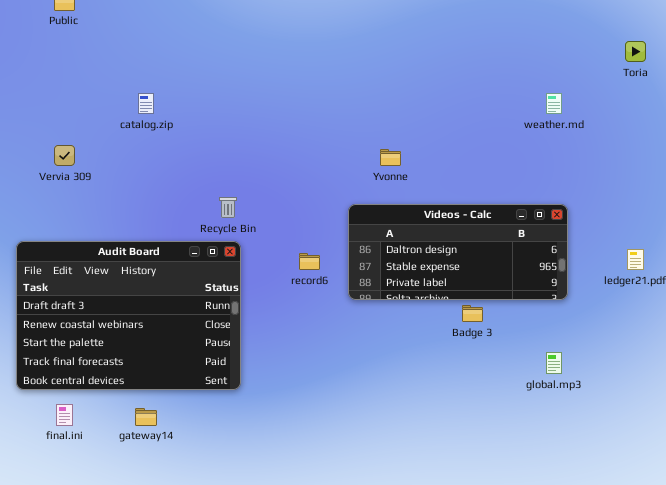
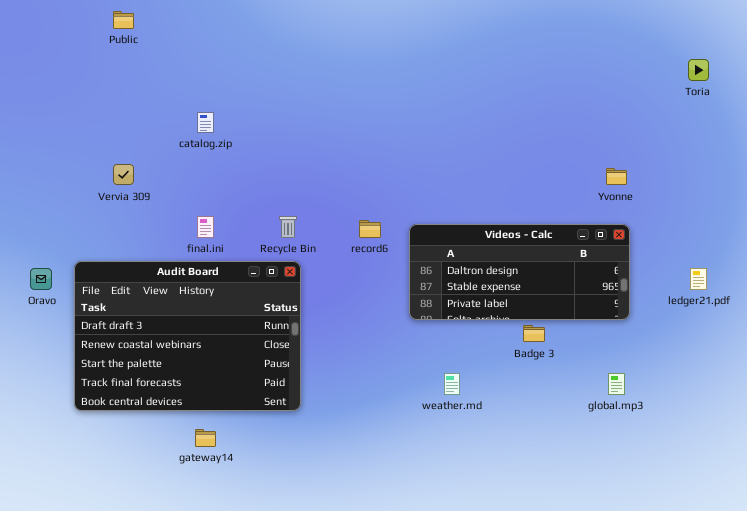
weather.md: [546,93,562,114] -> [444,373,460,395], moved
Yvonne: [380,149,401,166] -> [606,168,627,185], moved
record6: [299,253,320,270] -> [359,220,381,238], moved
final.ini: [56,404,73,426] -> [197,216,214,238], moved

